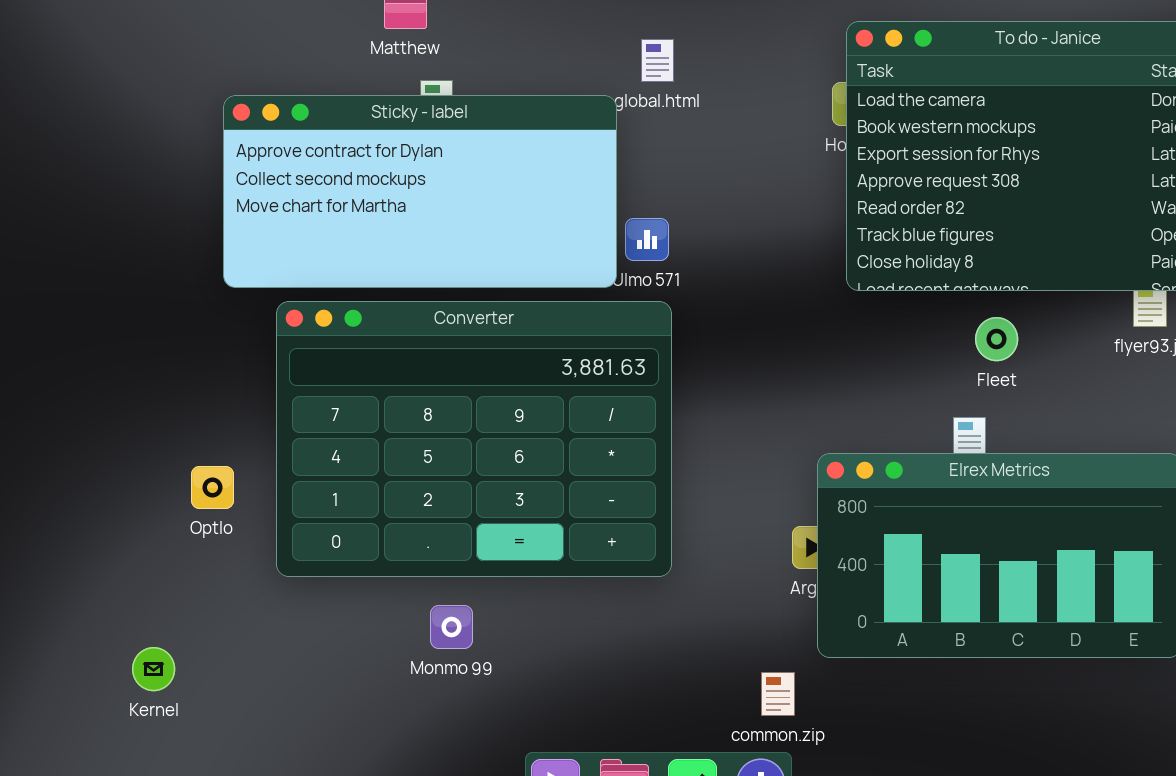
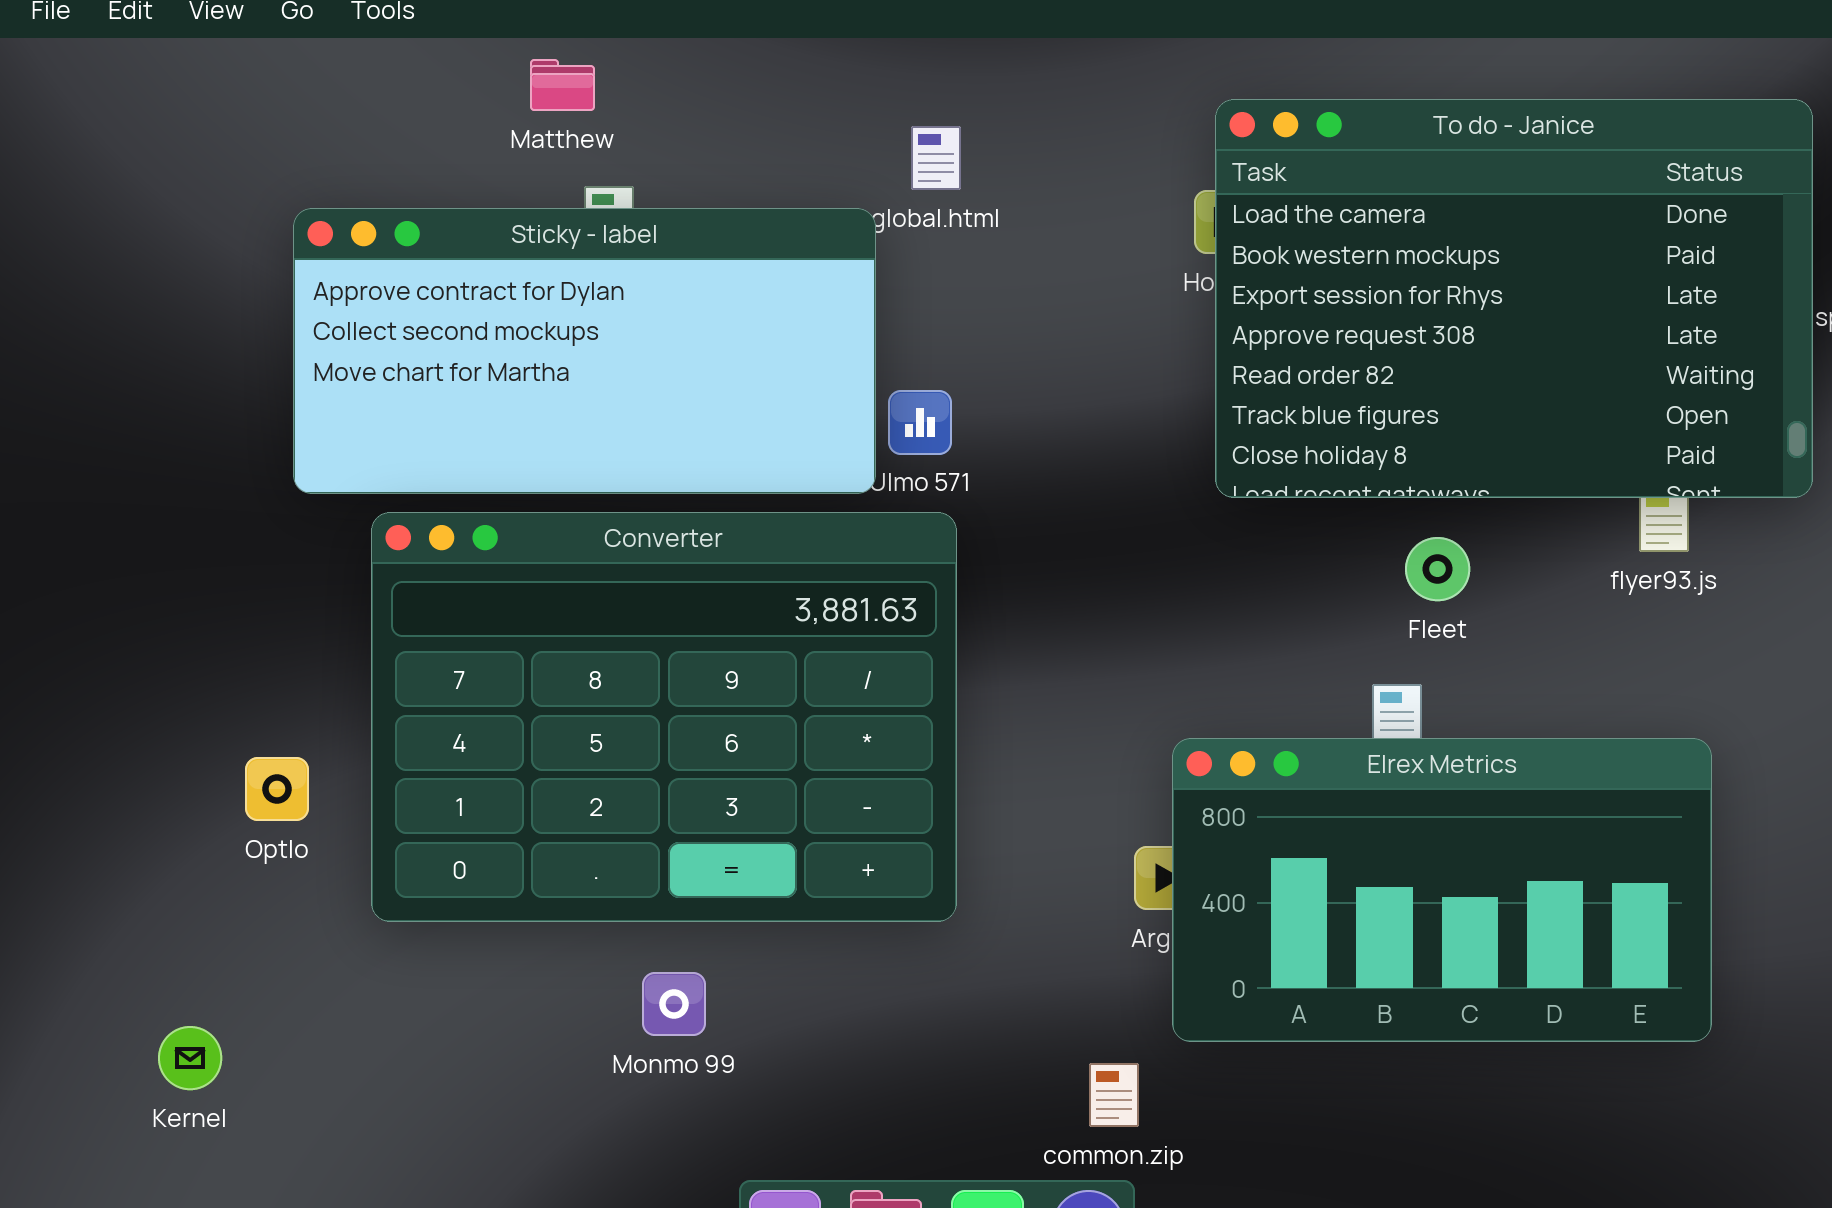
Monmo 99: [430,605,473,649] -> [642,972,706,1036], moved

